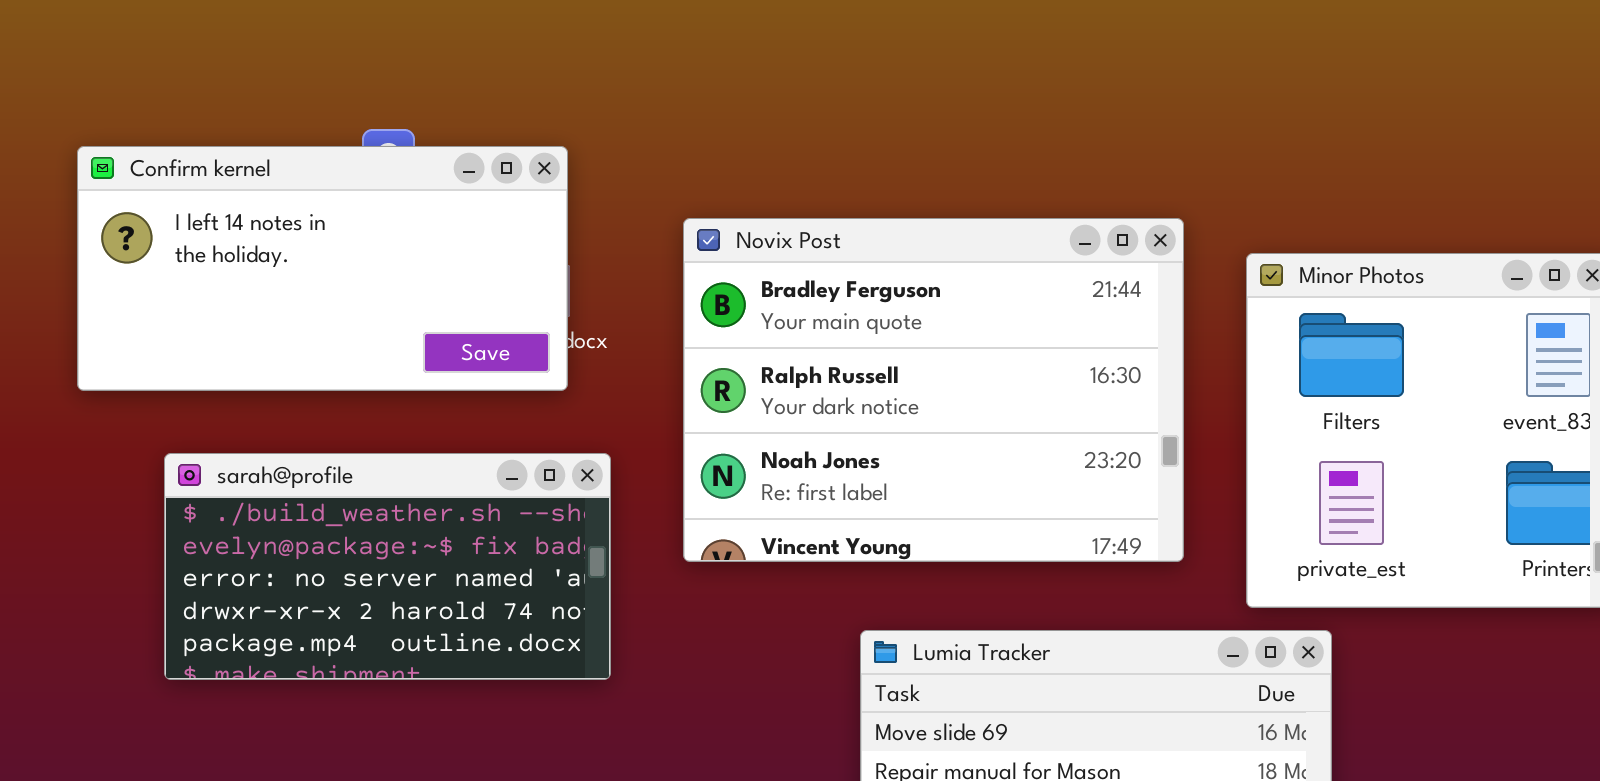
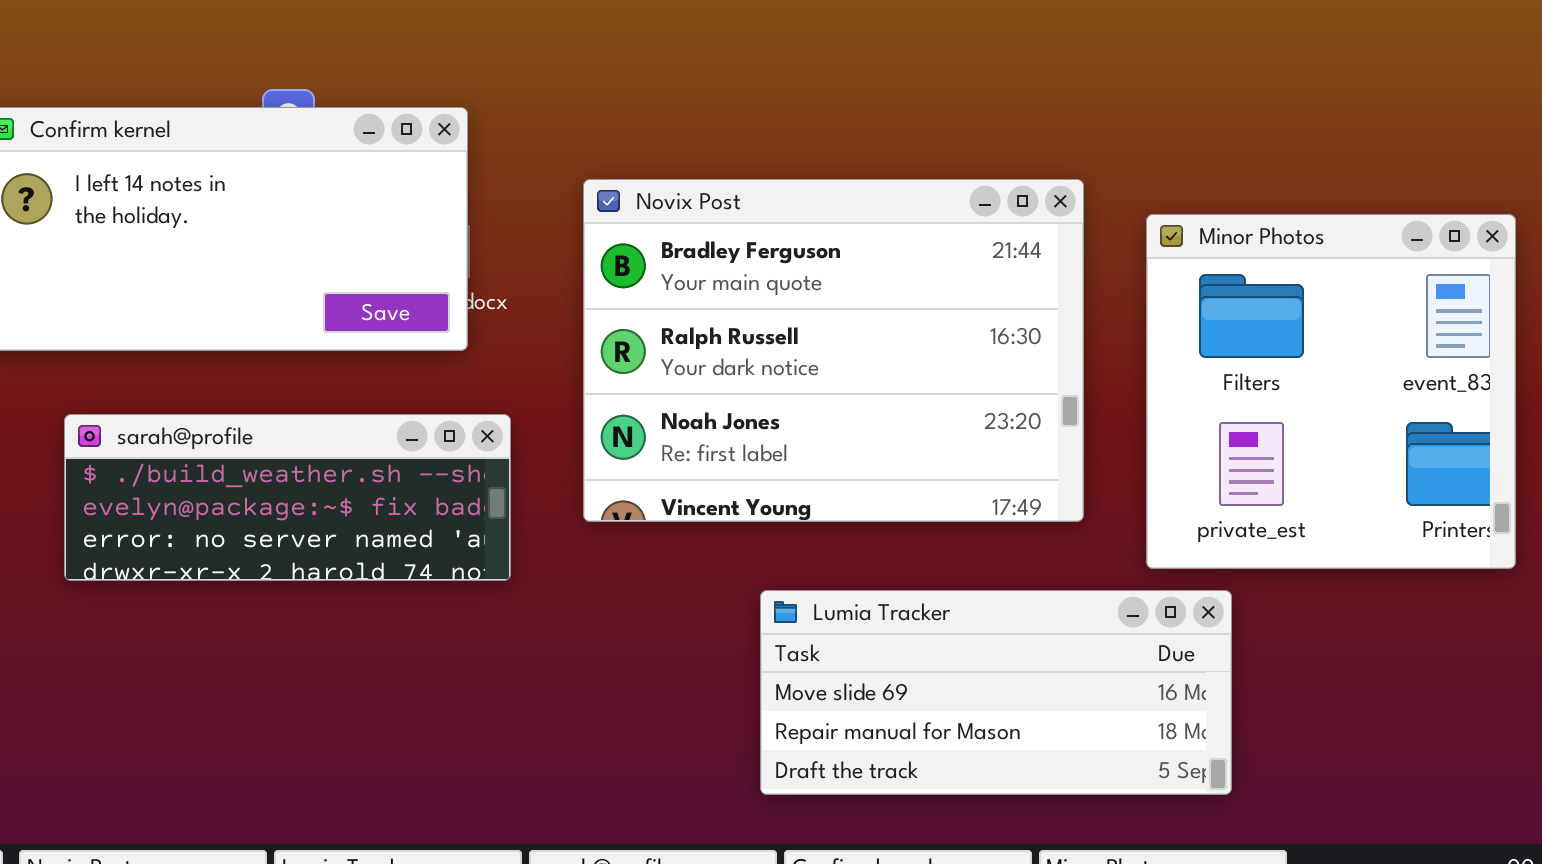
sarah@profile: [164,453,611,680] -> [64,414,511,581], resized

